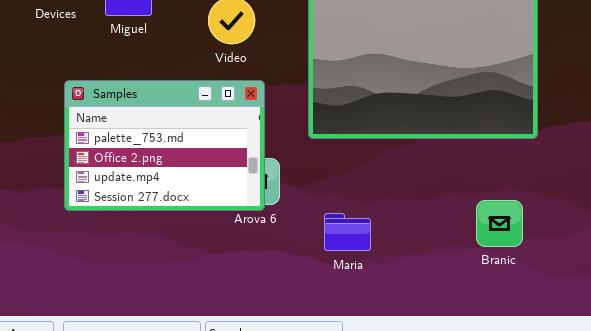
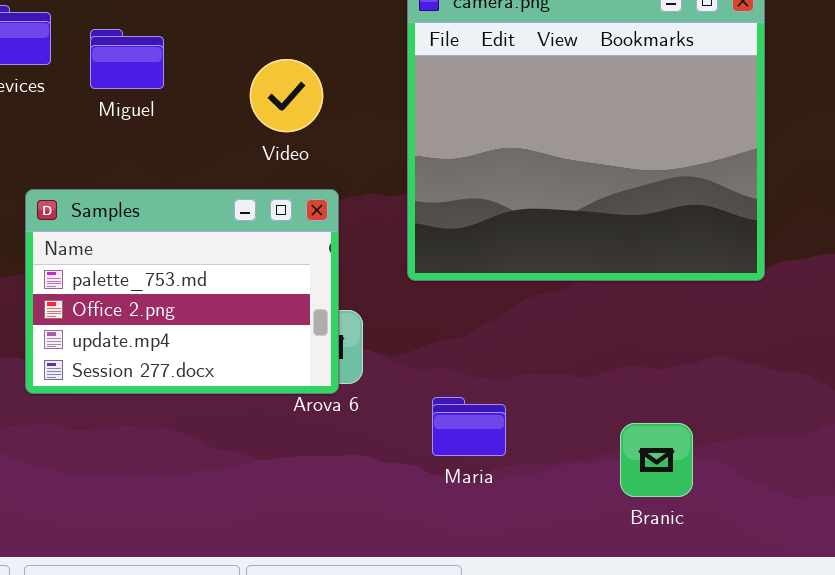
Branic: [476,200,523,247] -> [620,423,693,497], moved

